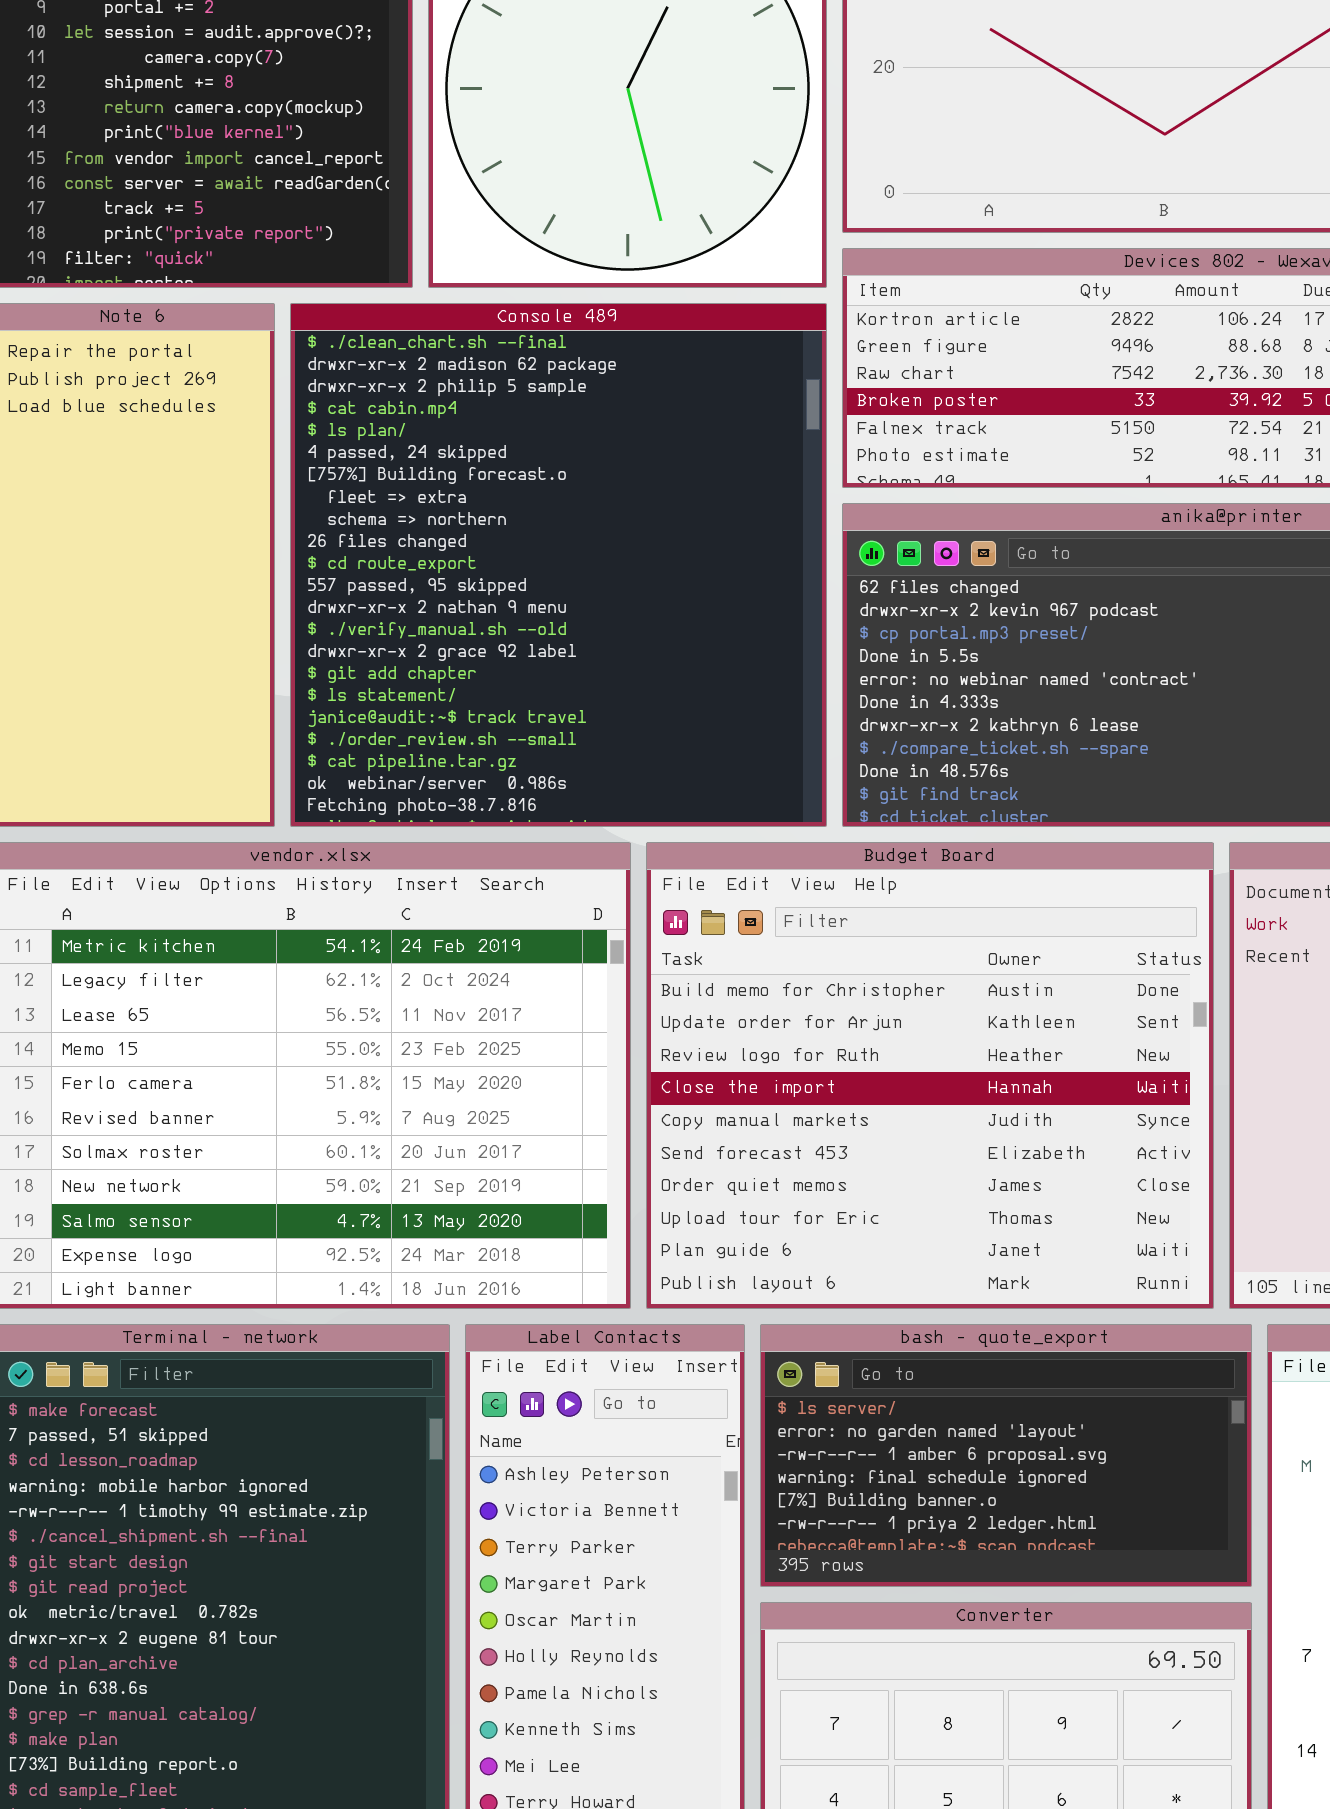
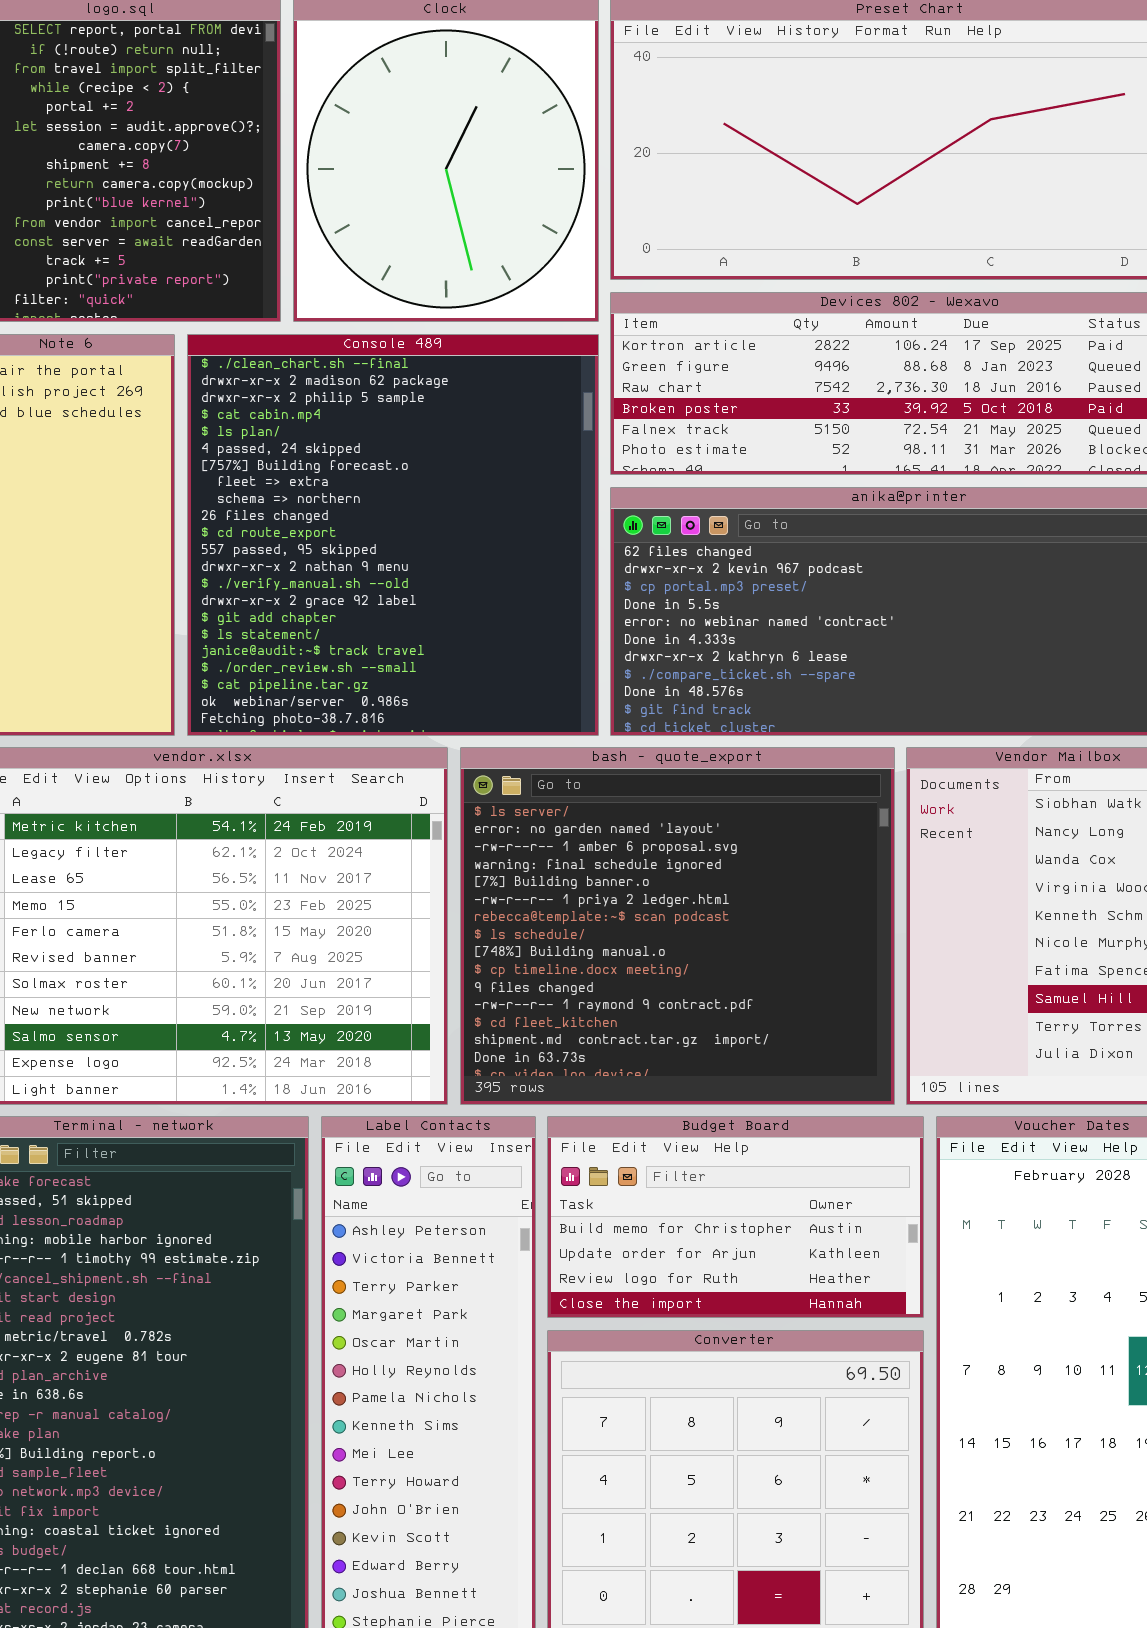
Budget Board: [646,842,1214,1309] -> [547,1116,924,1318], moved, resized
bash - quote_export: [760,1324,1252,1587] -> [460,747,895,1105], moved, resized

